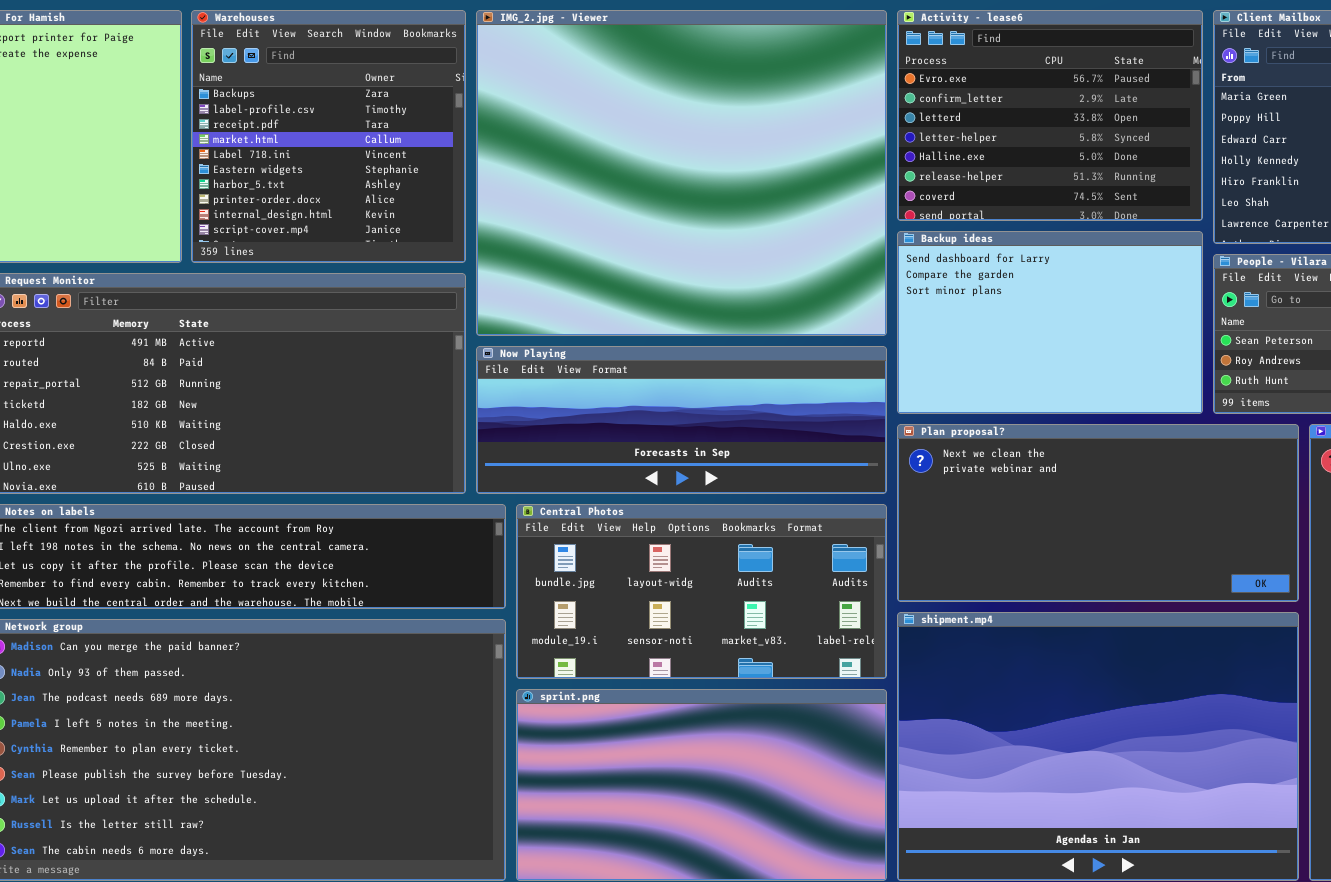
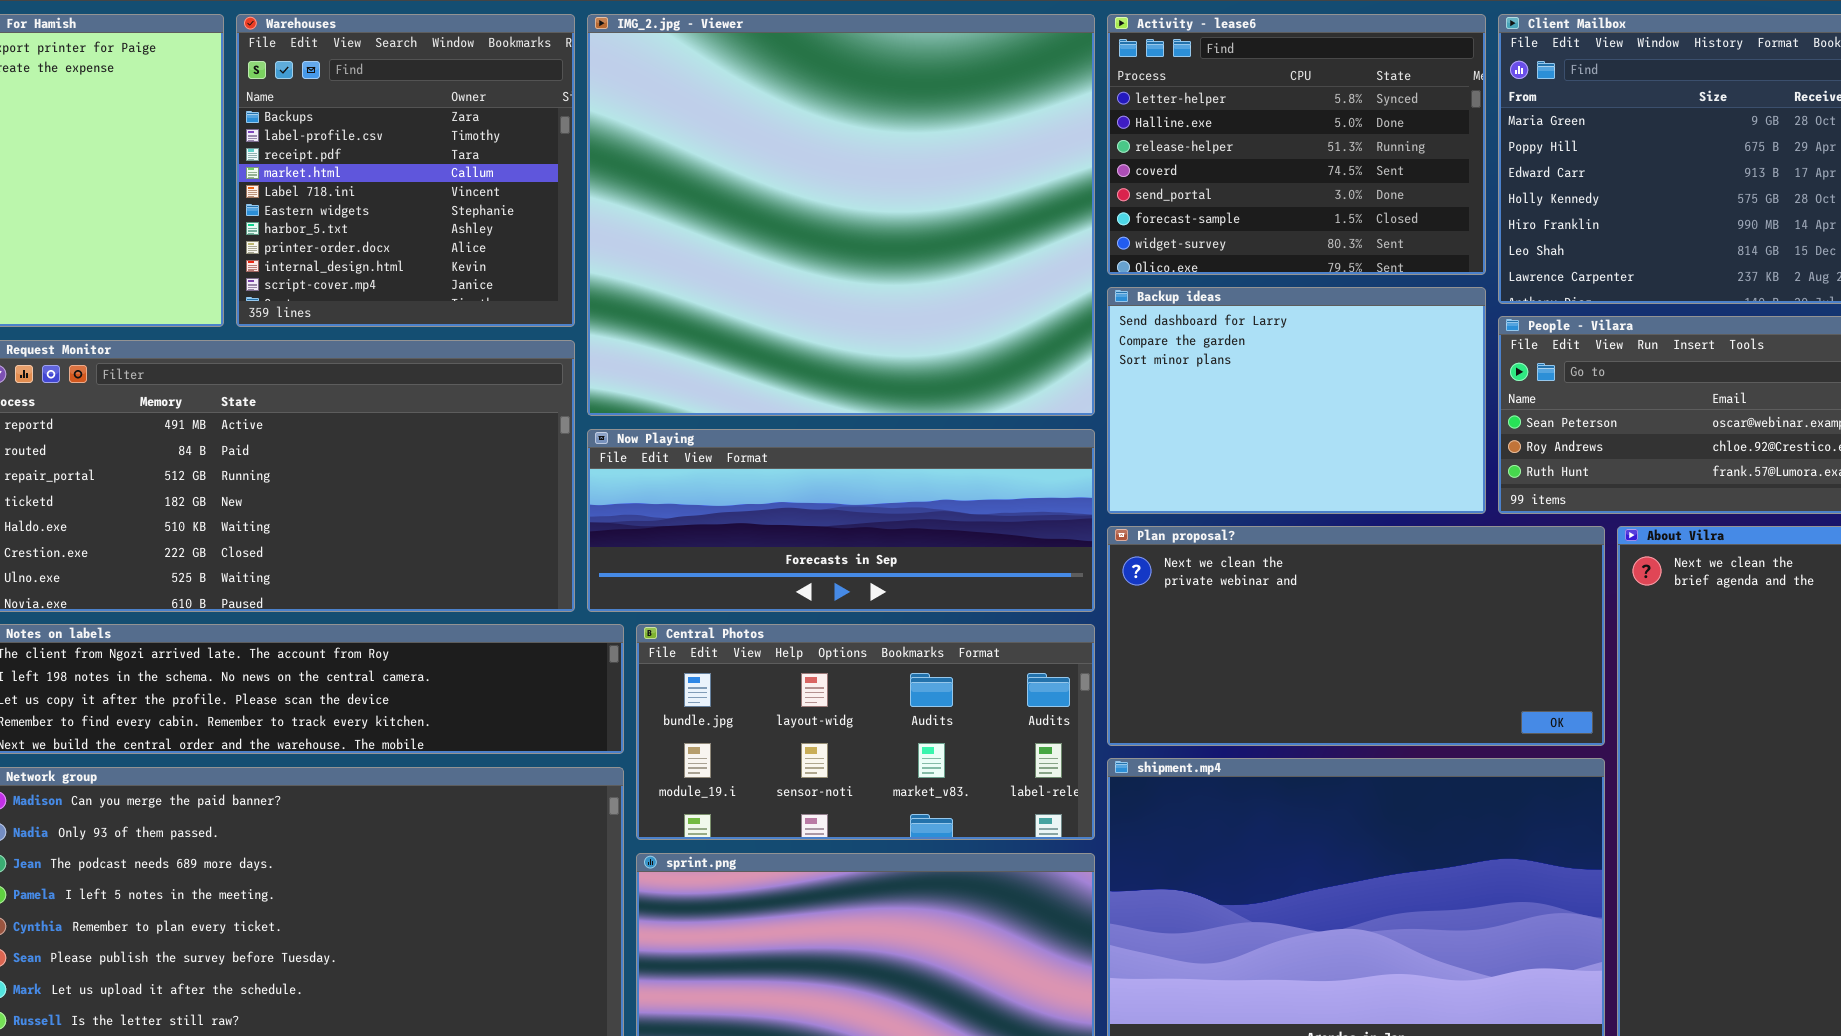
Activity - lease6: [897,10,1203,221] -> [1107,14,1486,275], scrolled down 3 rows

